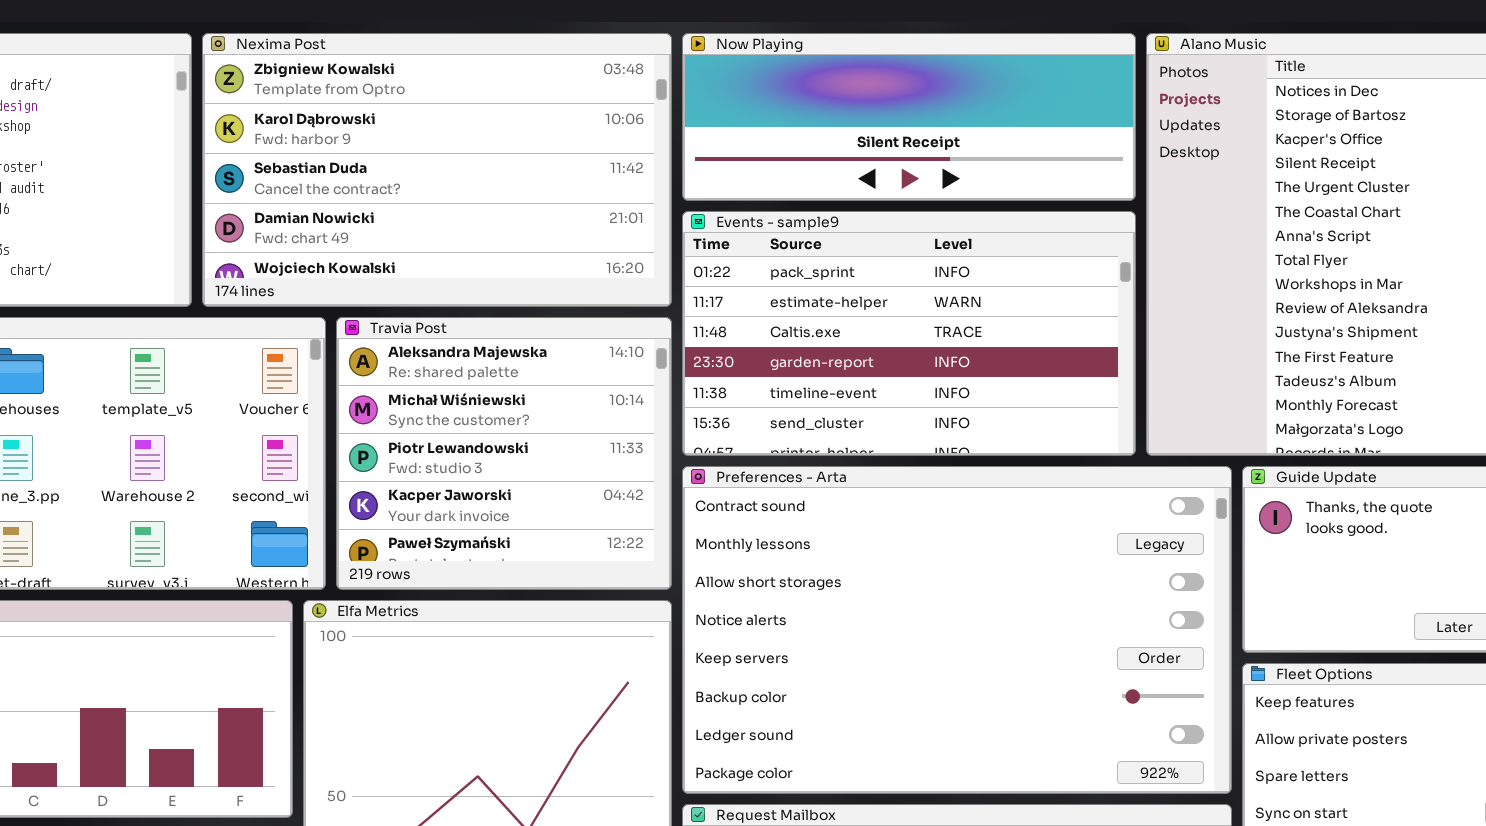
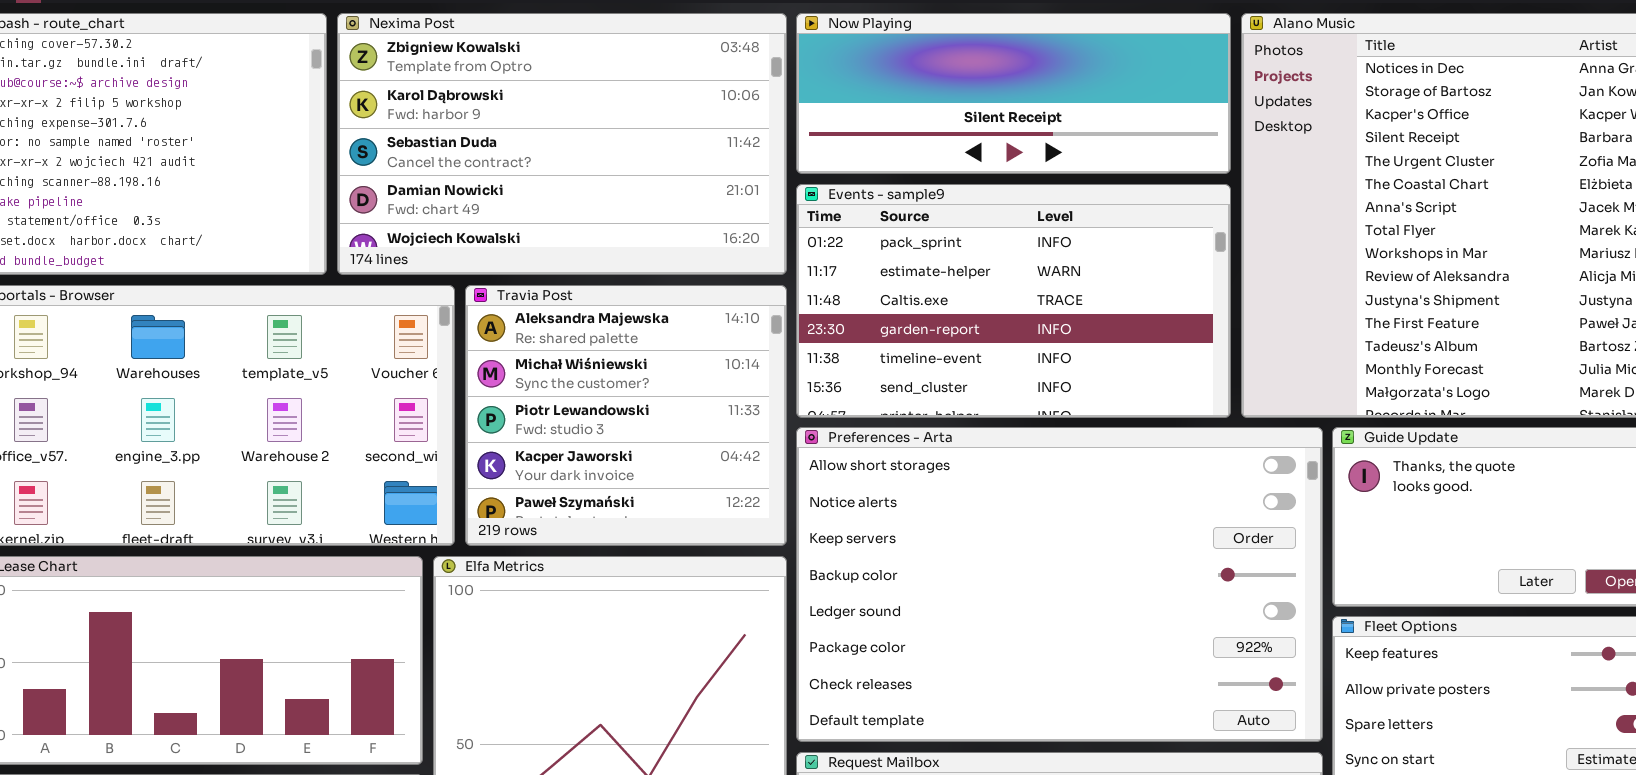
Preferences - Arta: [682,466,1232,794] -> [796,427,1323,742], scrolled down 2 rows

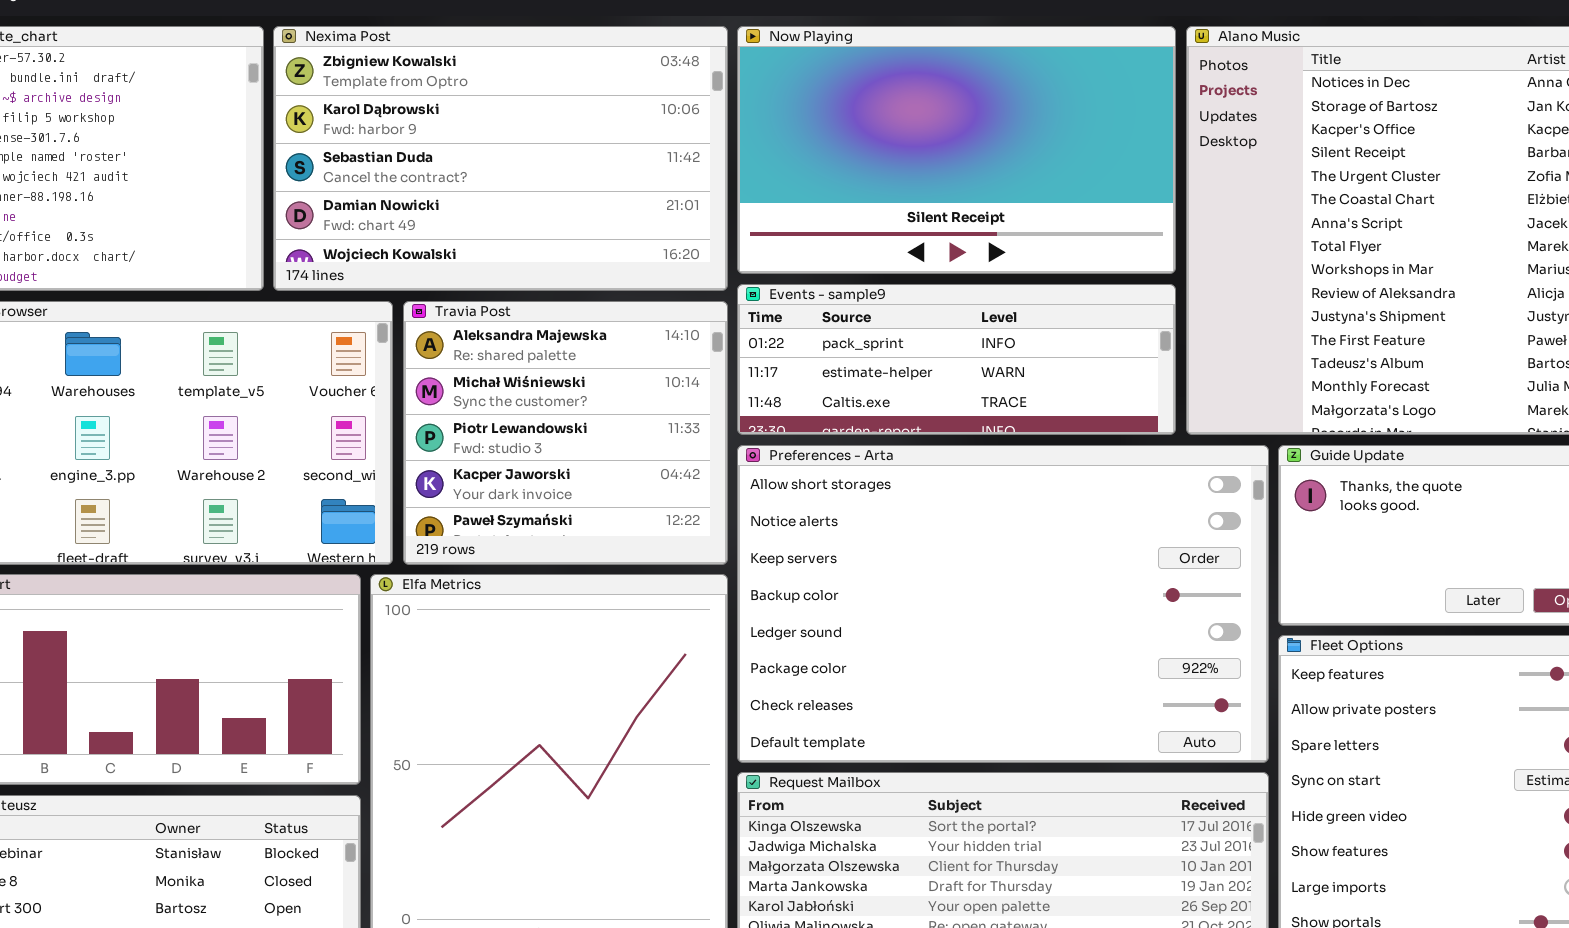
Now Playing: [796,13,1231,174] -> [737,26,1176,274], resized
Events - sample9: [796,184,1231,418] -> [737,284,1176,435], resized

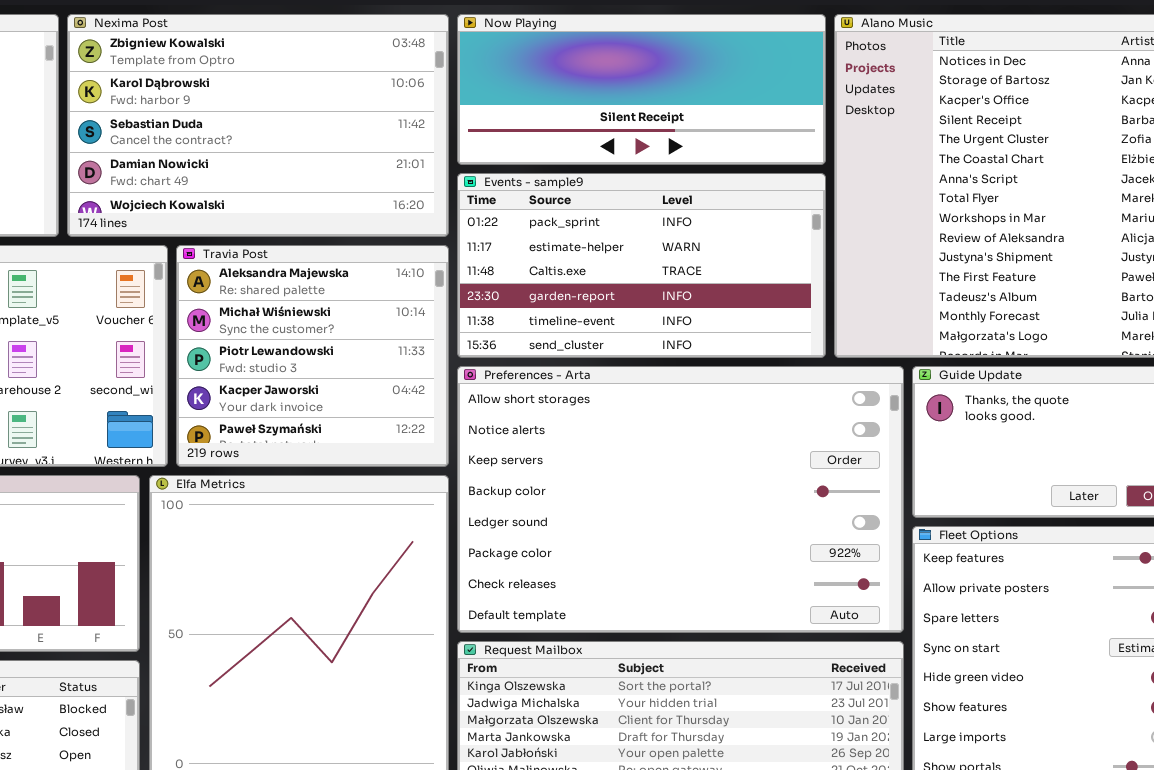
Now Playing: [737,26,1176,274] -> [457,14,826,165], resized
Events - sample9: [737,284,1176,435] -> [457,173,826,358], resized

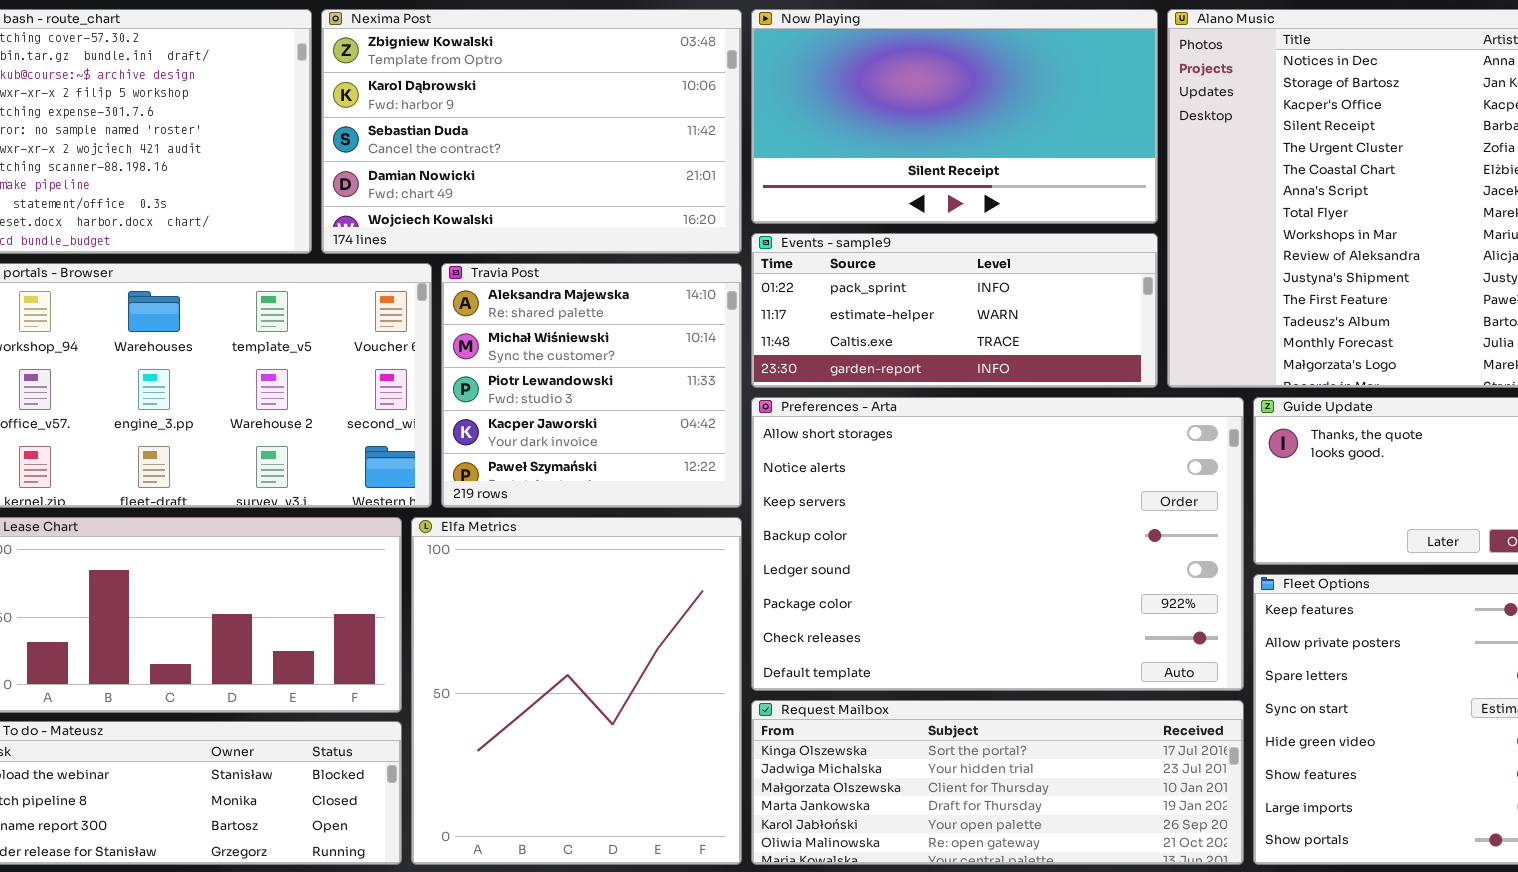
Now Playing: [457,14,826,165] -> [751,9,1158,224], resized
Events - sample9: [457,173,826,358] -> [751,233,1158,388], resized

